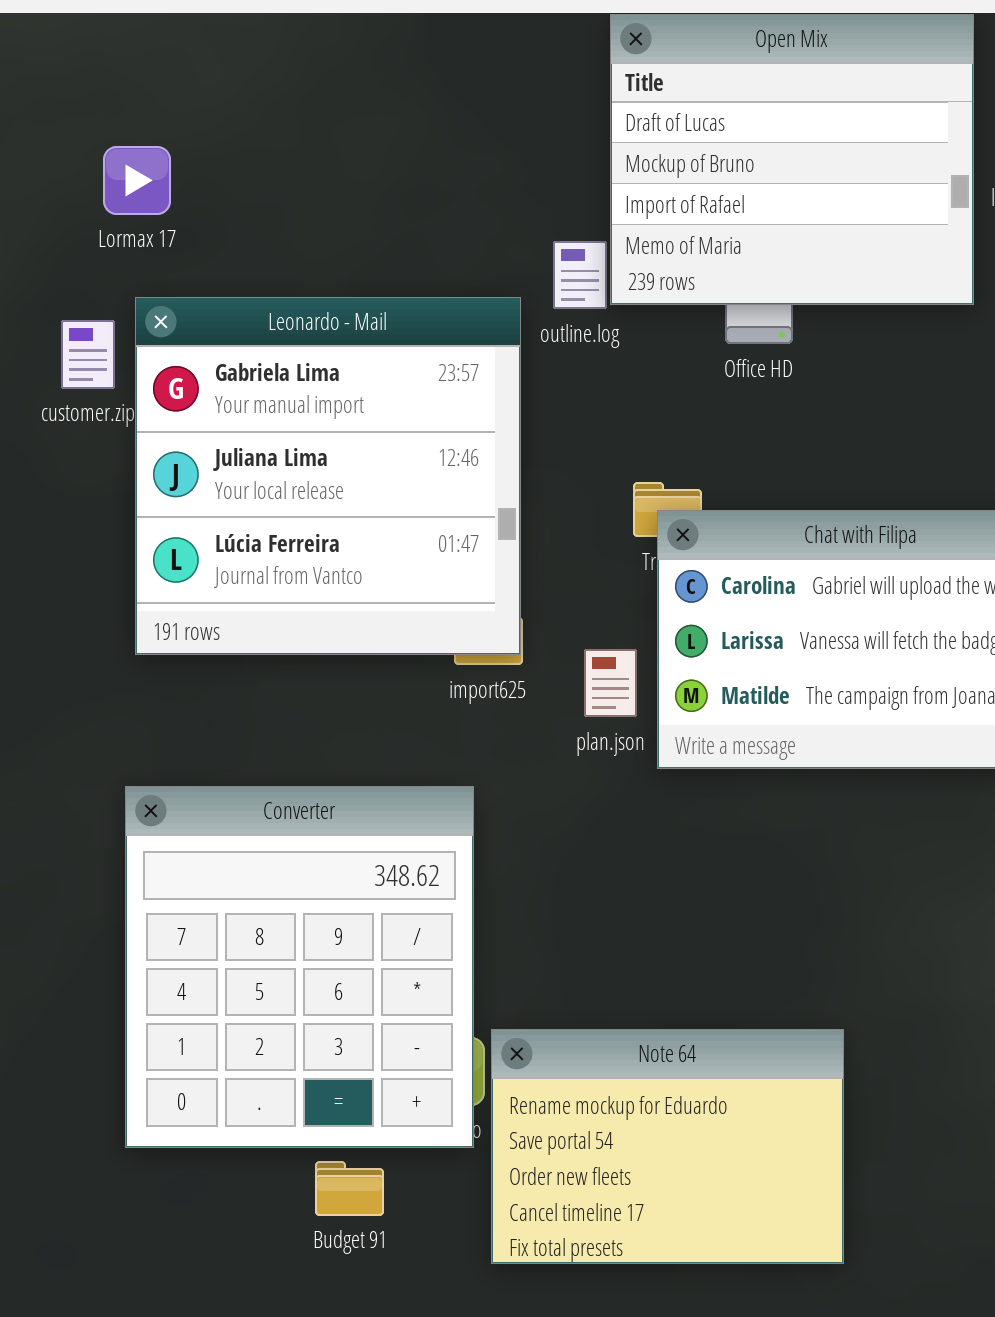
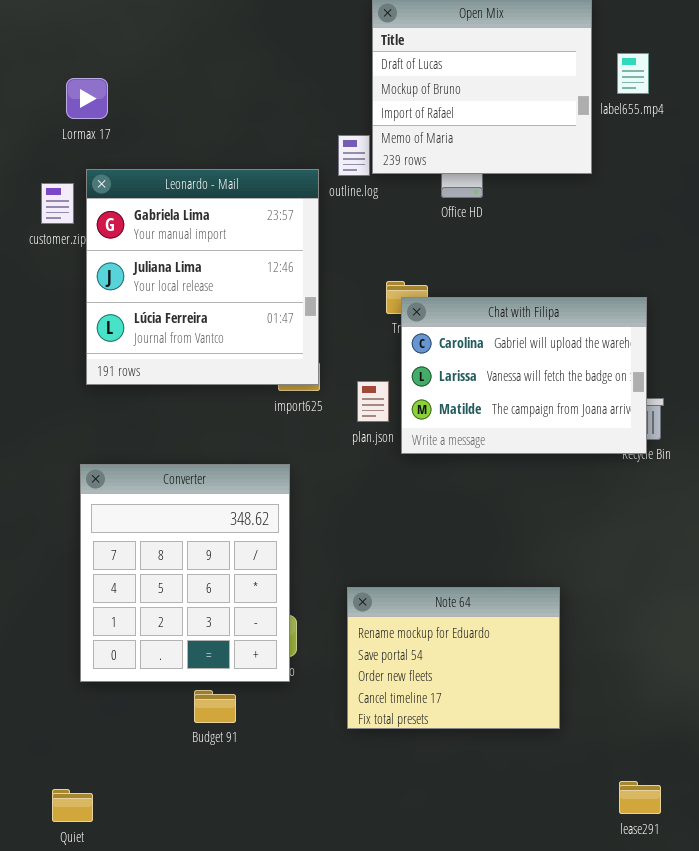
Note 64: [491,1029,844,1264] -> [347,587,560,729], moved

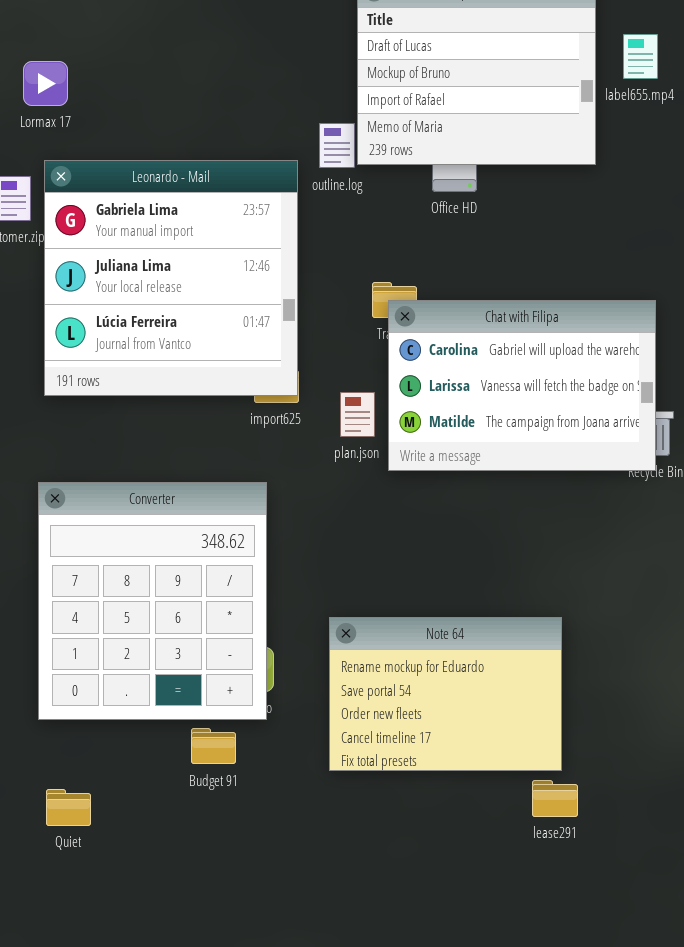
Budget 91: [194,690,236,723] -> [191,728,236,764], moved
lease291: [619,781,661,814] -> [532,780,578,817], moved
Quiet: [52,789,93,822] -> [46,789,91,826], moved

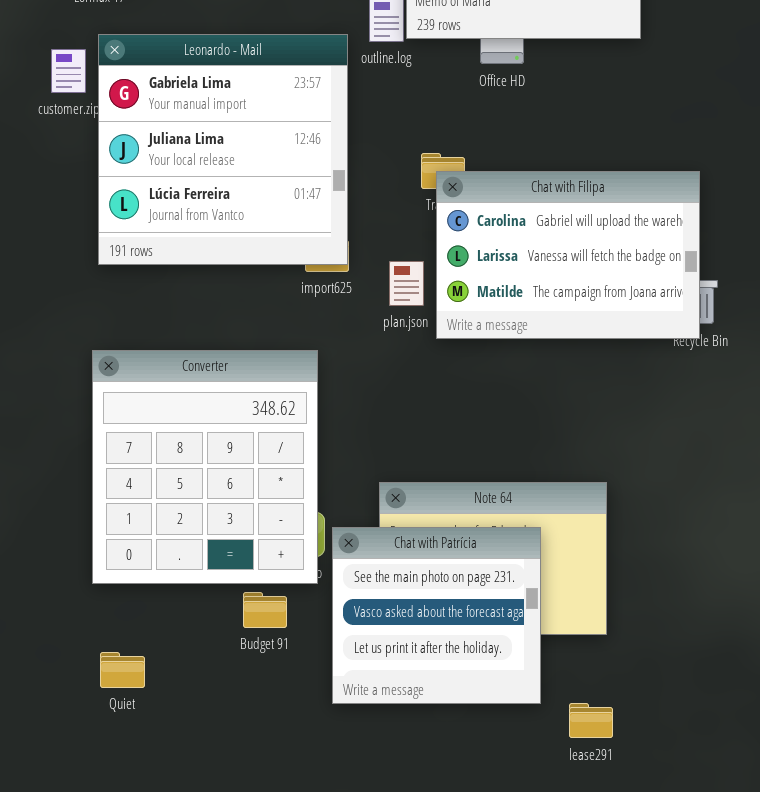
Chat with Patrícia: none -> [332,527,541,704], opened
lease291: [532,780,578,817] -> [569,703,613,738], moved

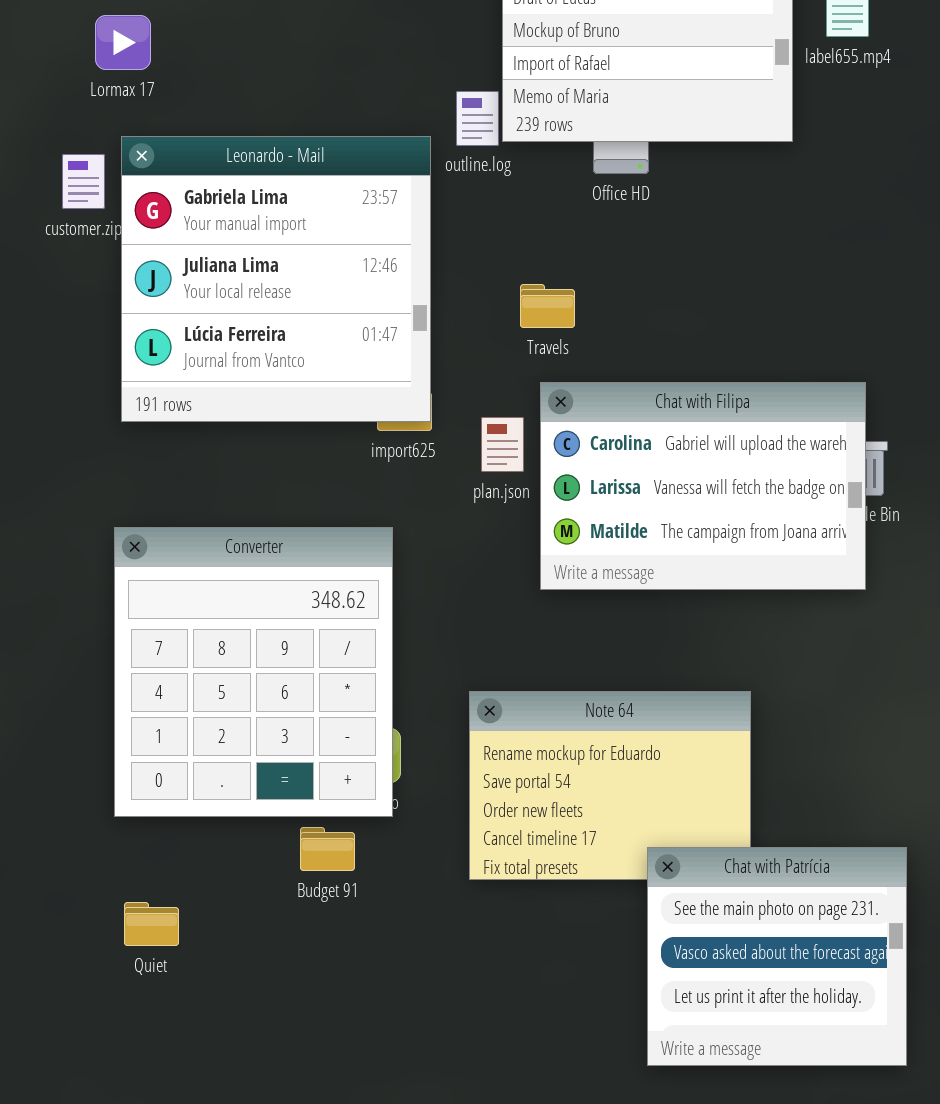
Chat with Filipa: [436,171,700,339] -> [540,382,866,590], moved
Chat with Patrícia: [332,527,541,704] -> [647,847,907,1066], moved

